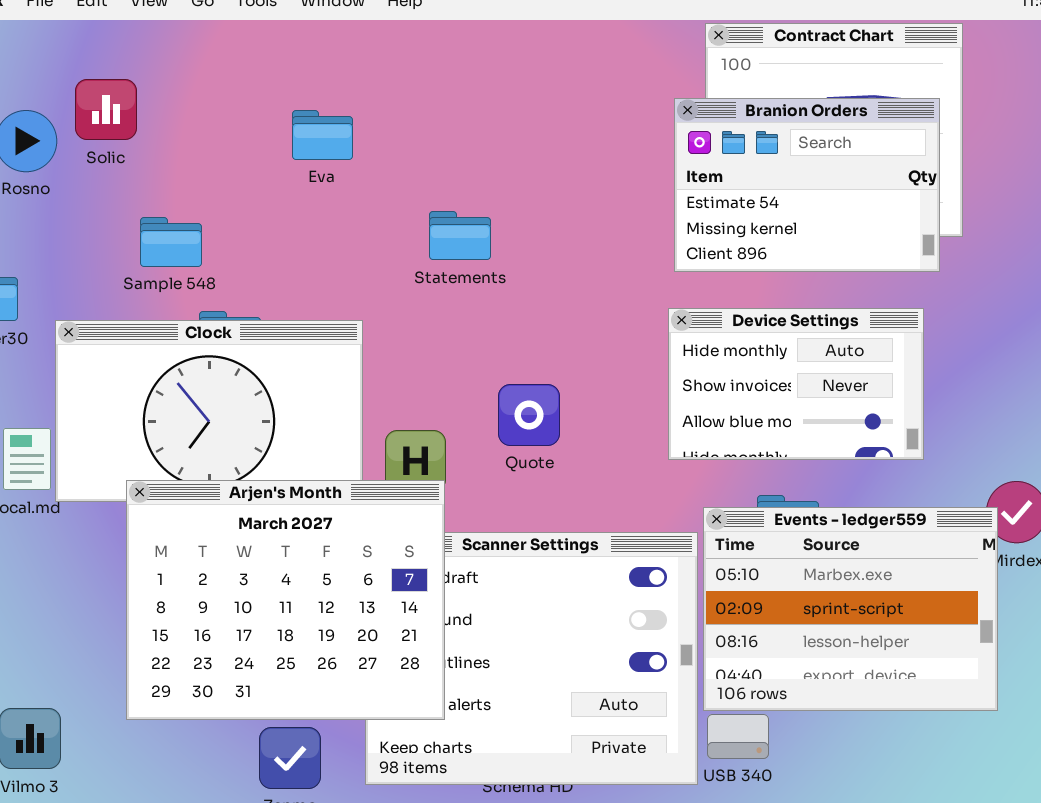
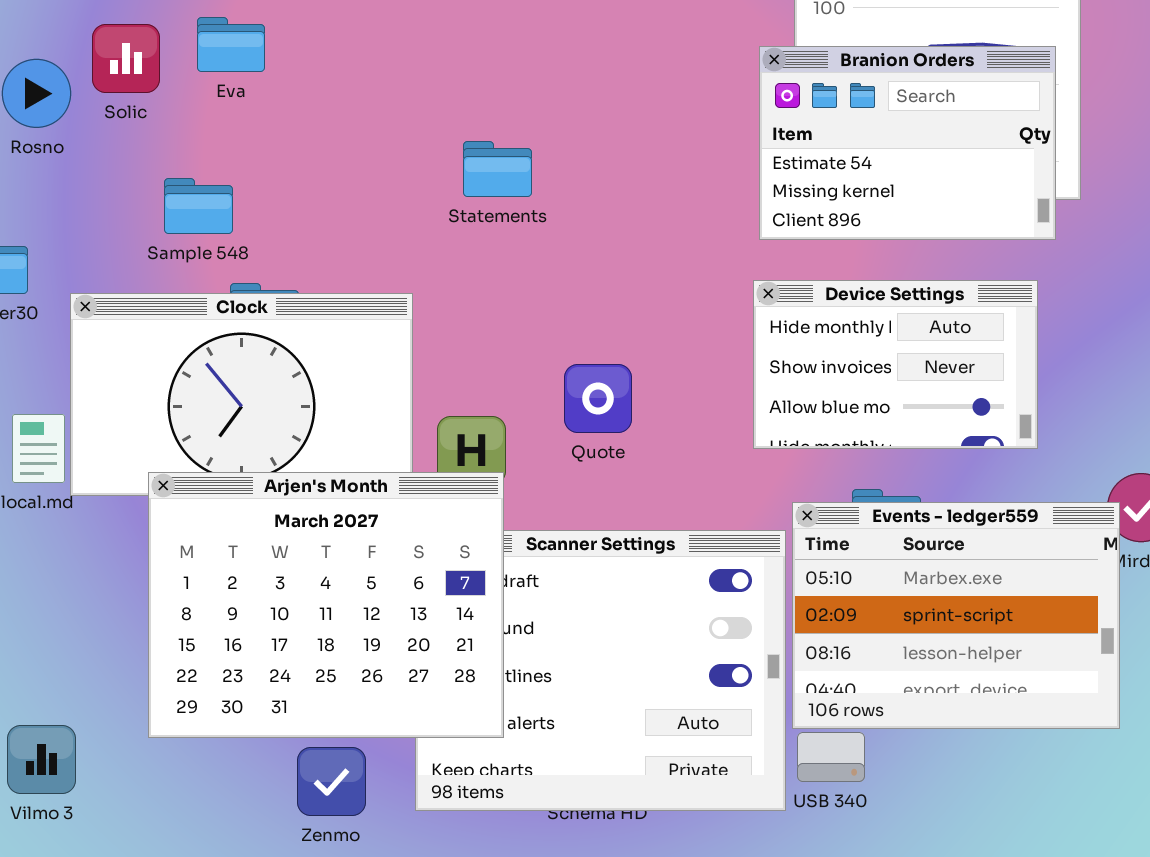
Eva: [292,110,353,160] -> [197,17,265,72], moved
Statements: [429,211,491,260] -> [463,141,532,197], moved

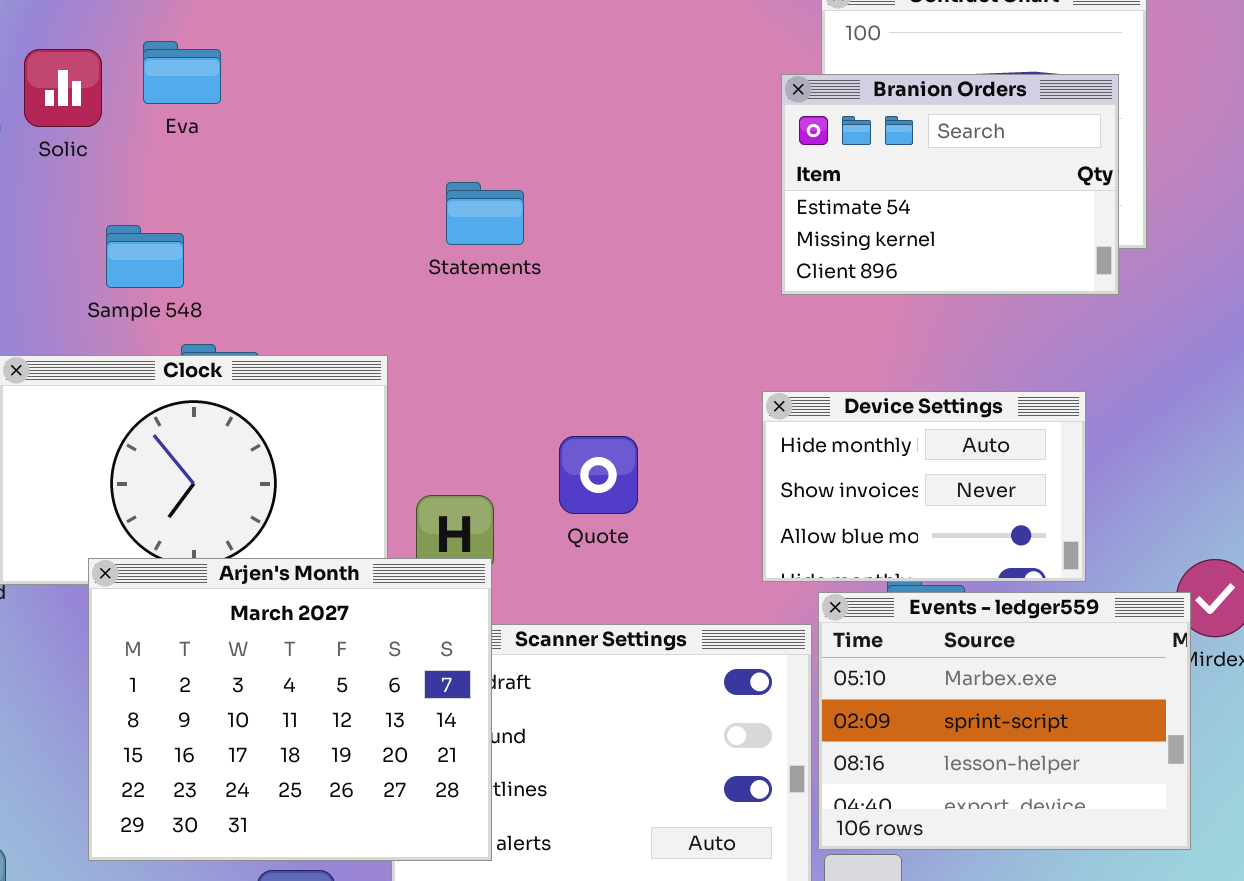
Device Settings: [753,280,1038,449] -> [762,391,1086,582], moved

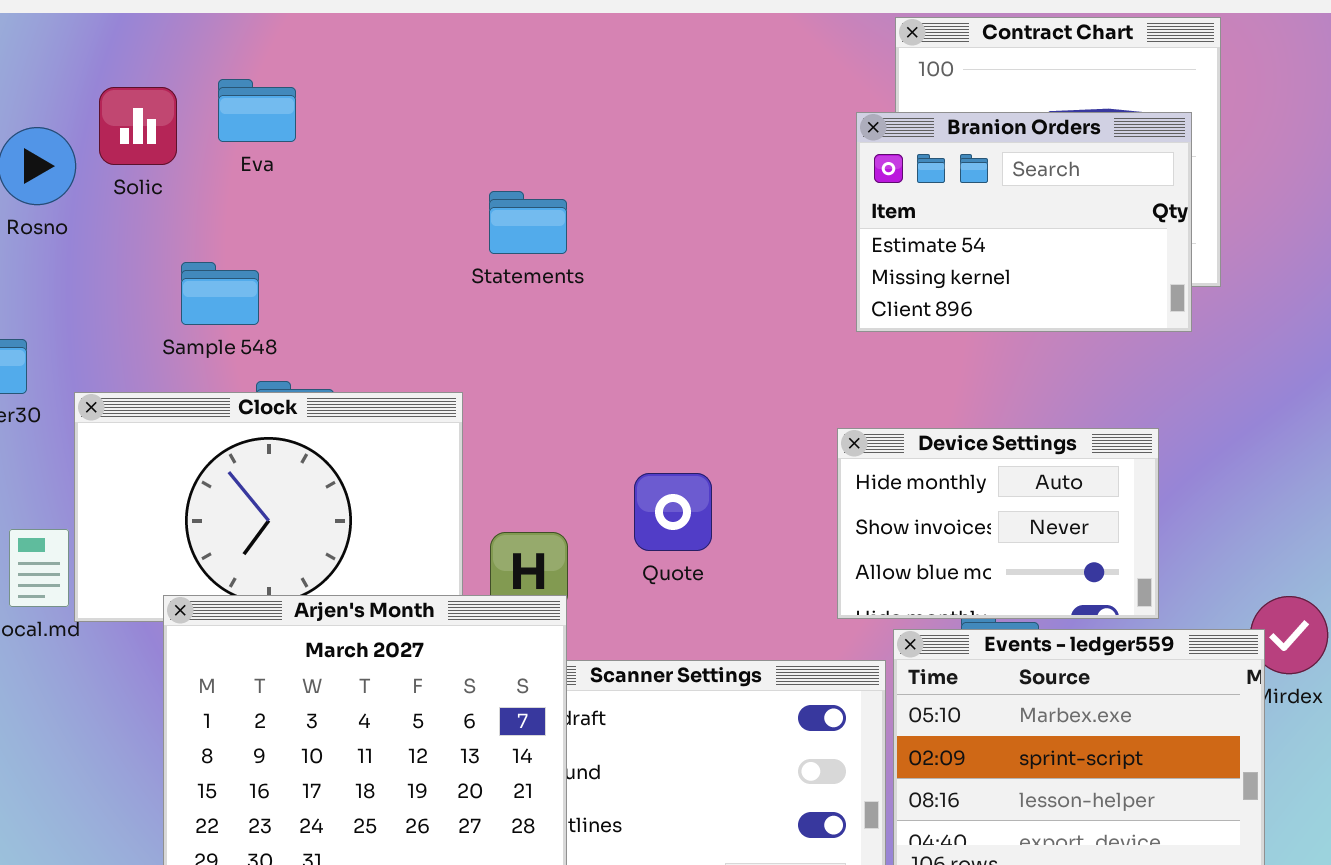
Statements: [446,182,524,245] -> [489,191,567,254], moved

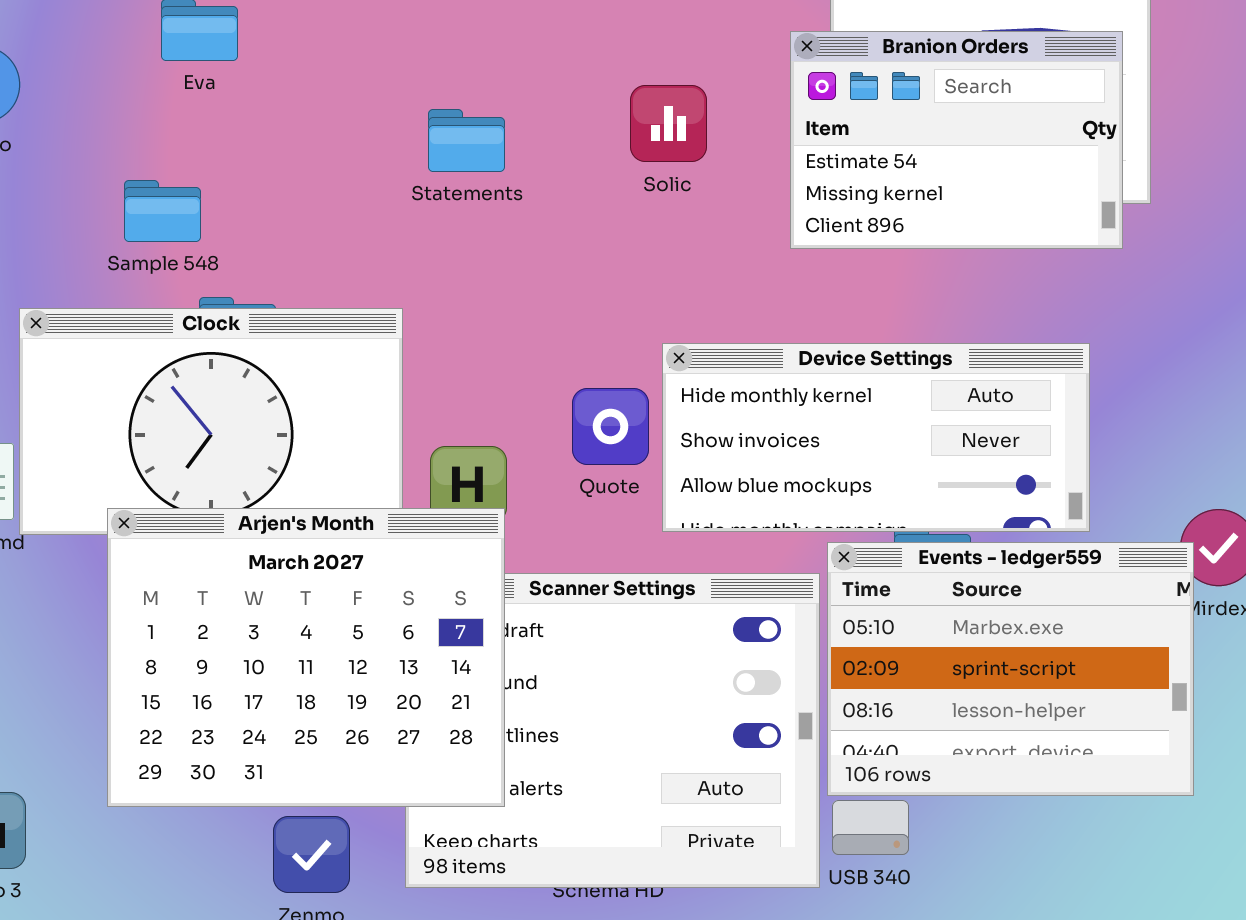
Solic: [99,87,177,165] -> [630,85,707,162], moved
Device Settings: [837,428,1159,619] -> [662,343,1090,532], resized

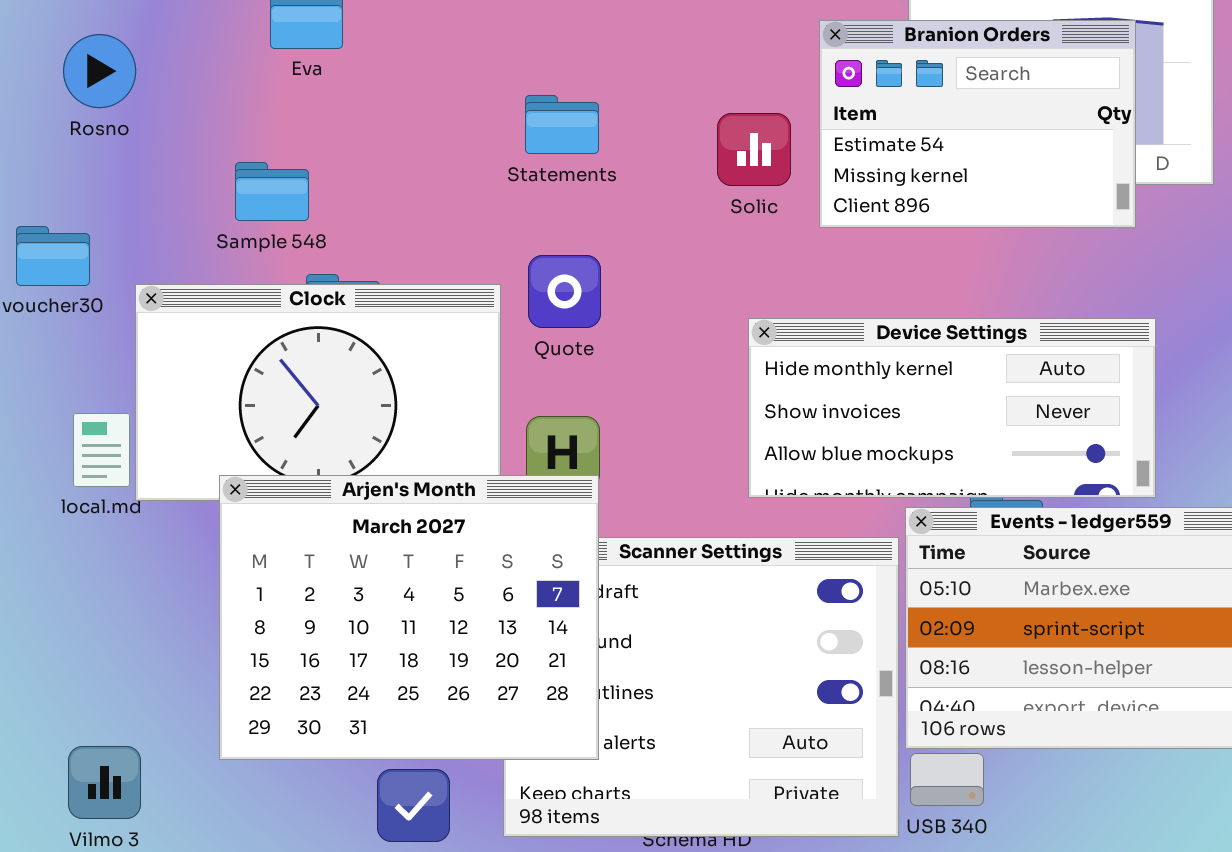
Branion Orders: [790,31,1123,249] -> [819,20,1136,228], moved
Solic: [630,85,707,162] -> [717,113,791,186], moved
Quote: [572,388,649,465] -> [528,255,601,328], moved

